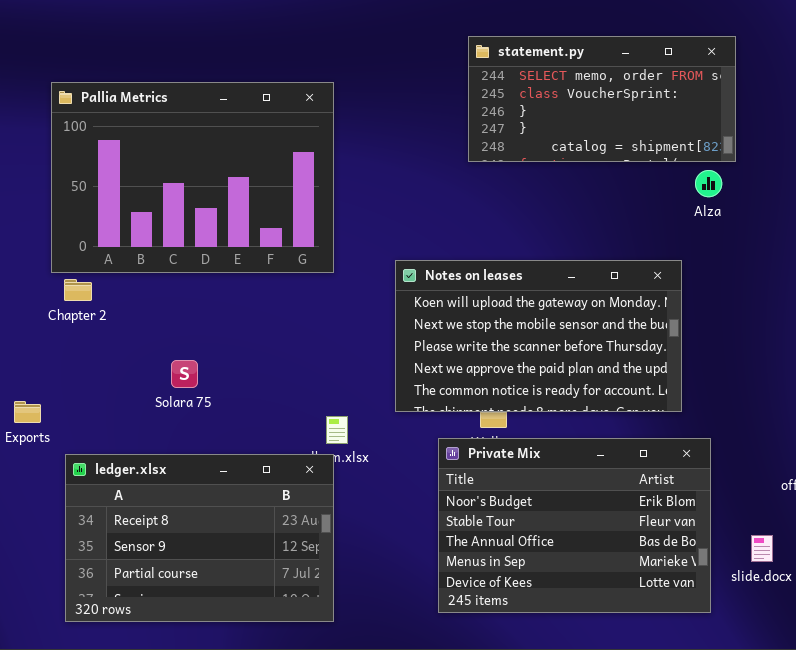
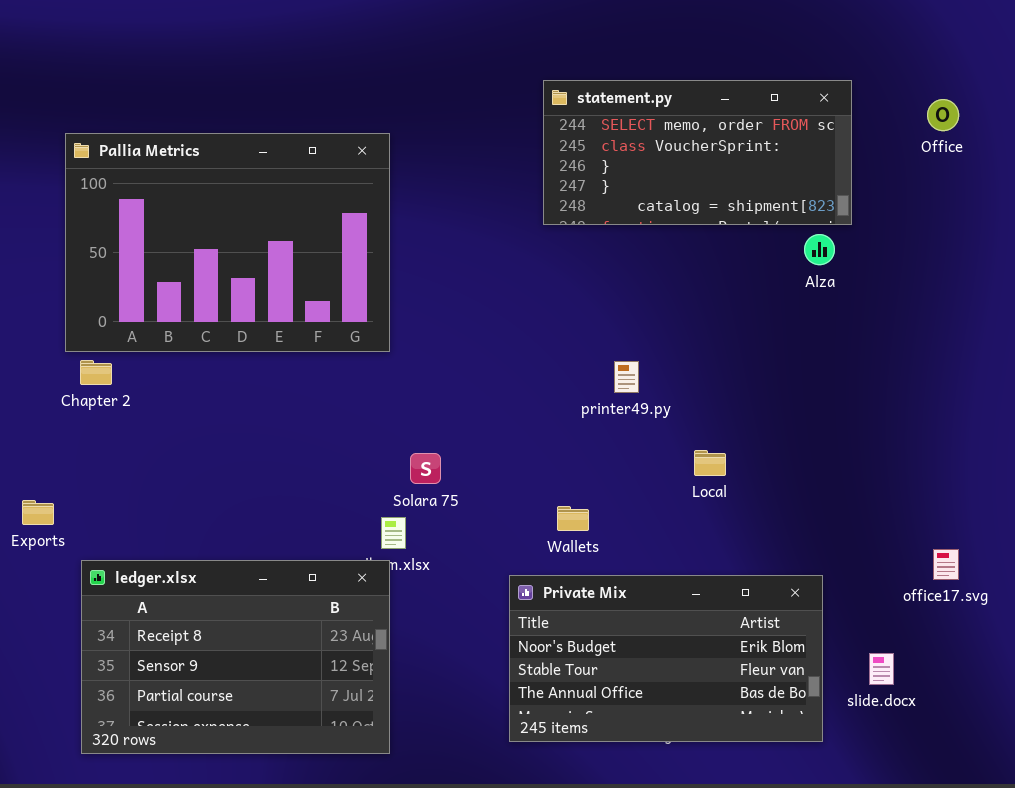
Notes on leases: [395,260,682,412] -> none, closed
Solara 75: [171,360,198,388] -> [410,453,441,484], moved
Private Mix: [438,438,711,613] -> [509,575,823,742], resized

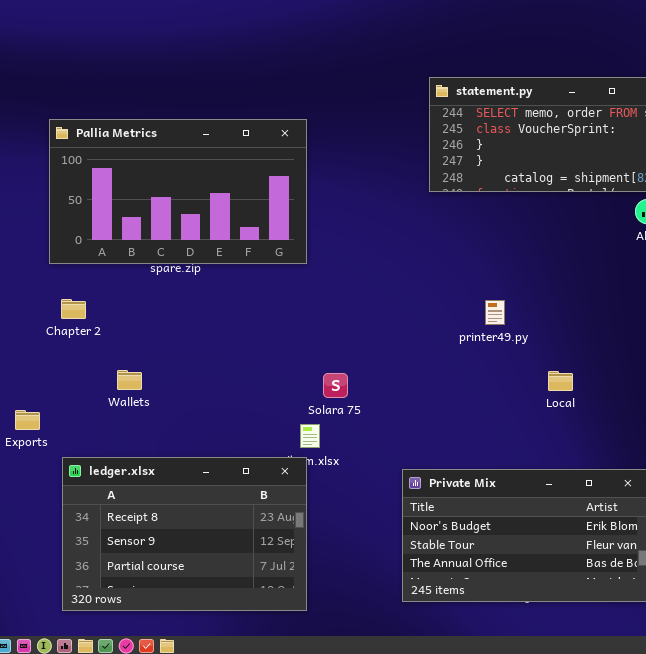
Pallia Metrics: [65,133,390,352] -> [49,119,307,264], resized
Wallets: [557,506,589,531] -> [117,370,142,390], moved

